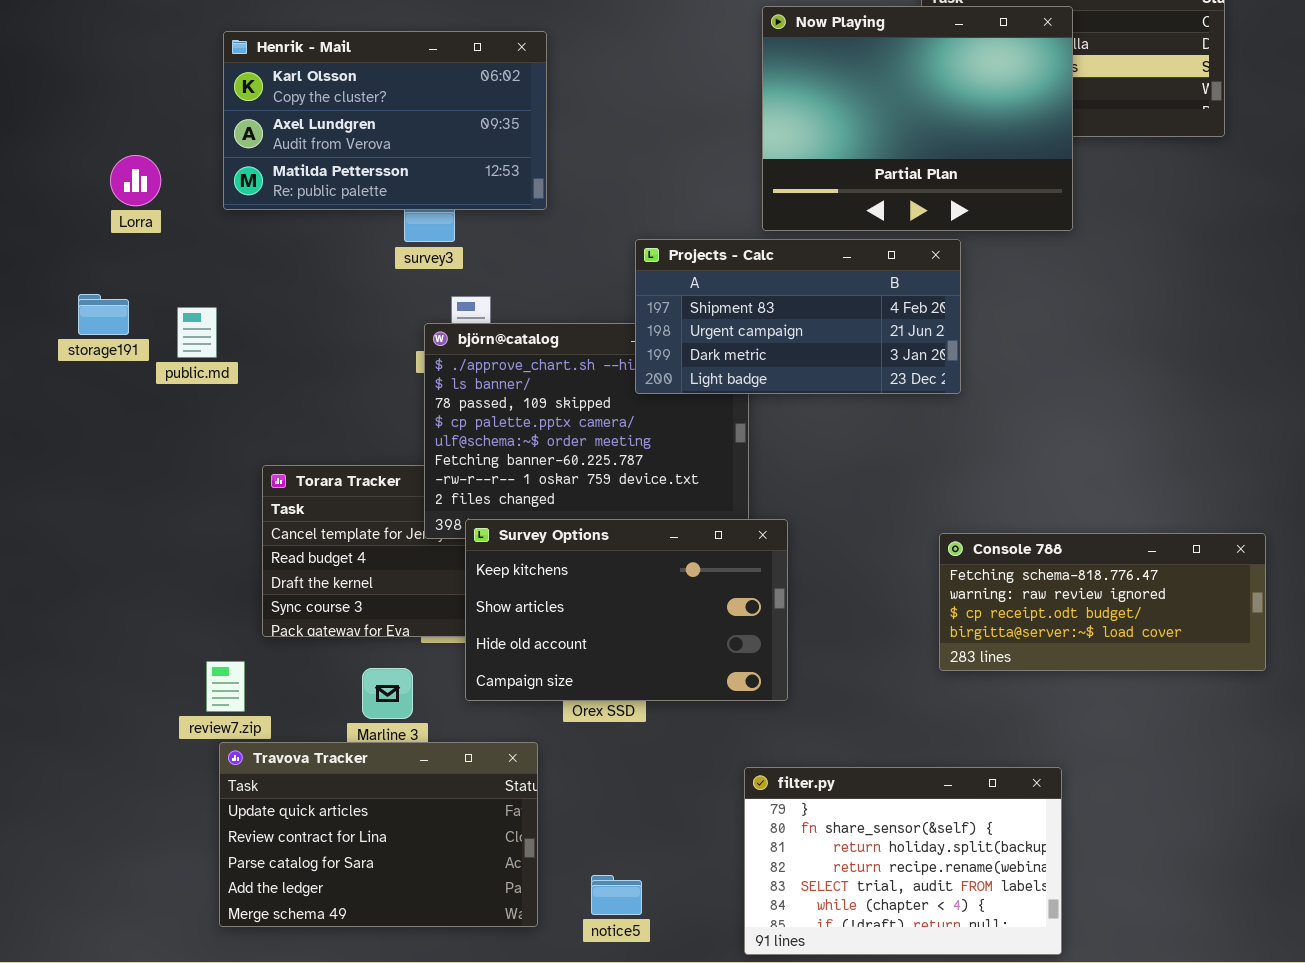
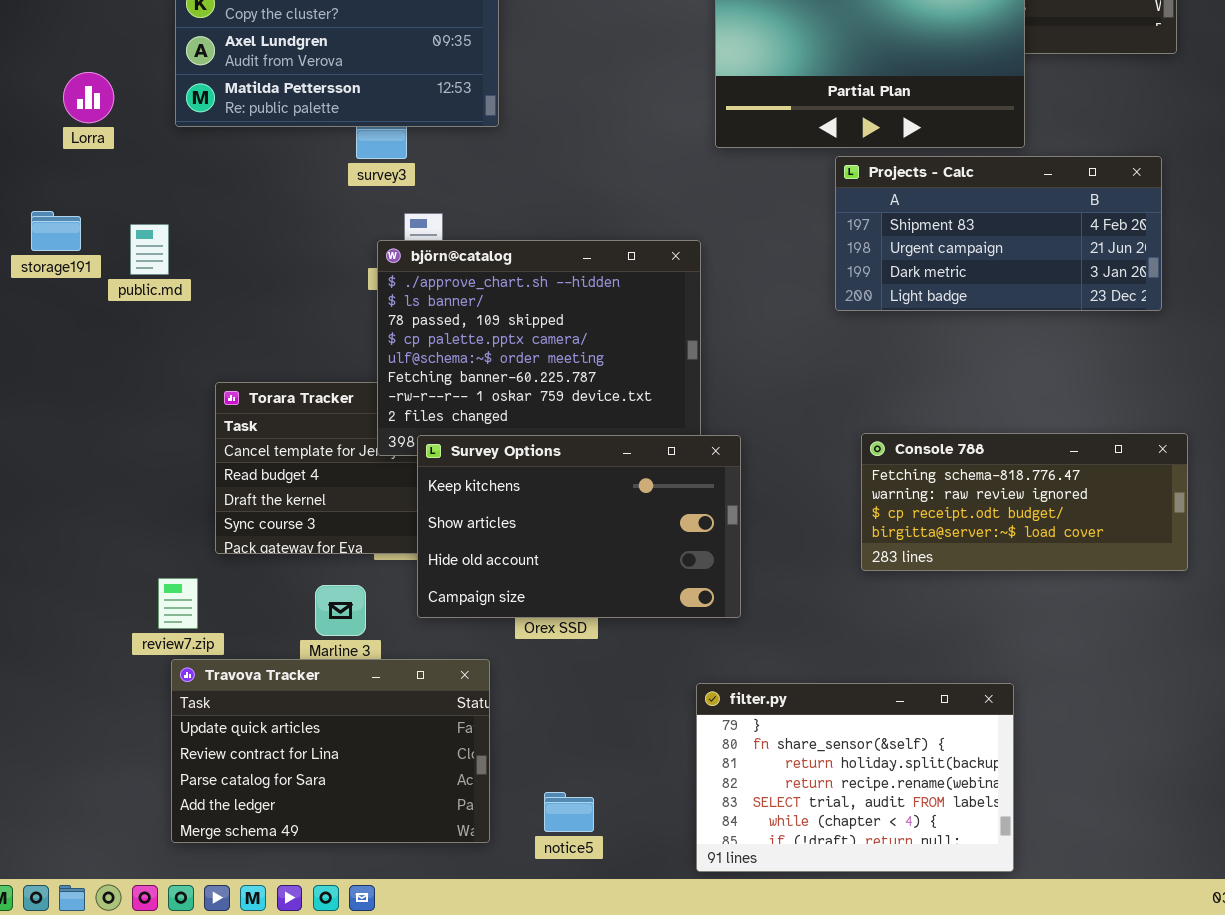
Projects - Calc: [635,239,961,394] -> [835,156,1162,311], moved
Console 788: [939,533,1266,671] -> [861,433,1188,571], moved

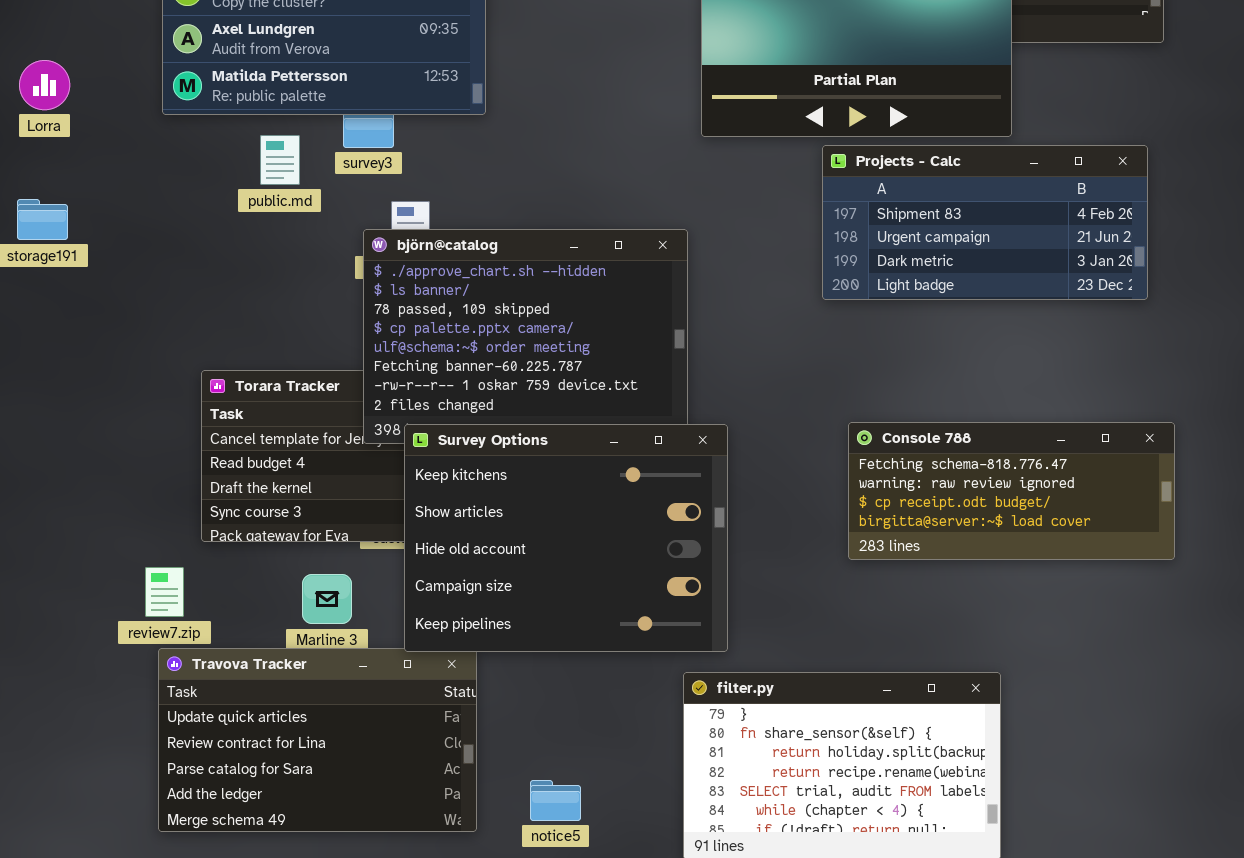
Lorra: [63,72,114,123] -> [19,60,70,110], moved
public.md: [130,224,169,275] -> [260,135,300,185], moved
Survey Options: [417,435,741,618] -> [404,424,728,652], resized

